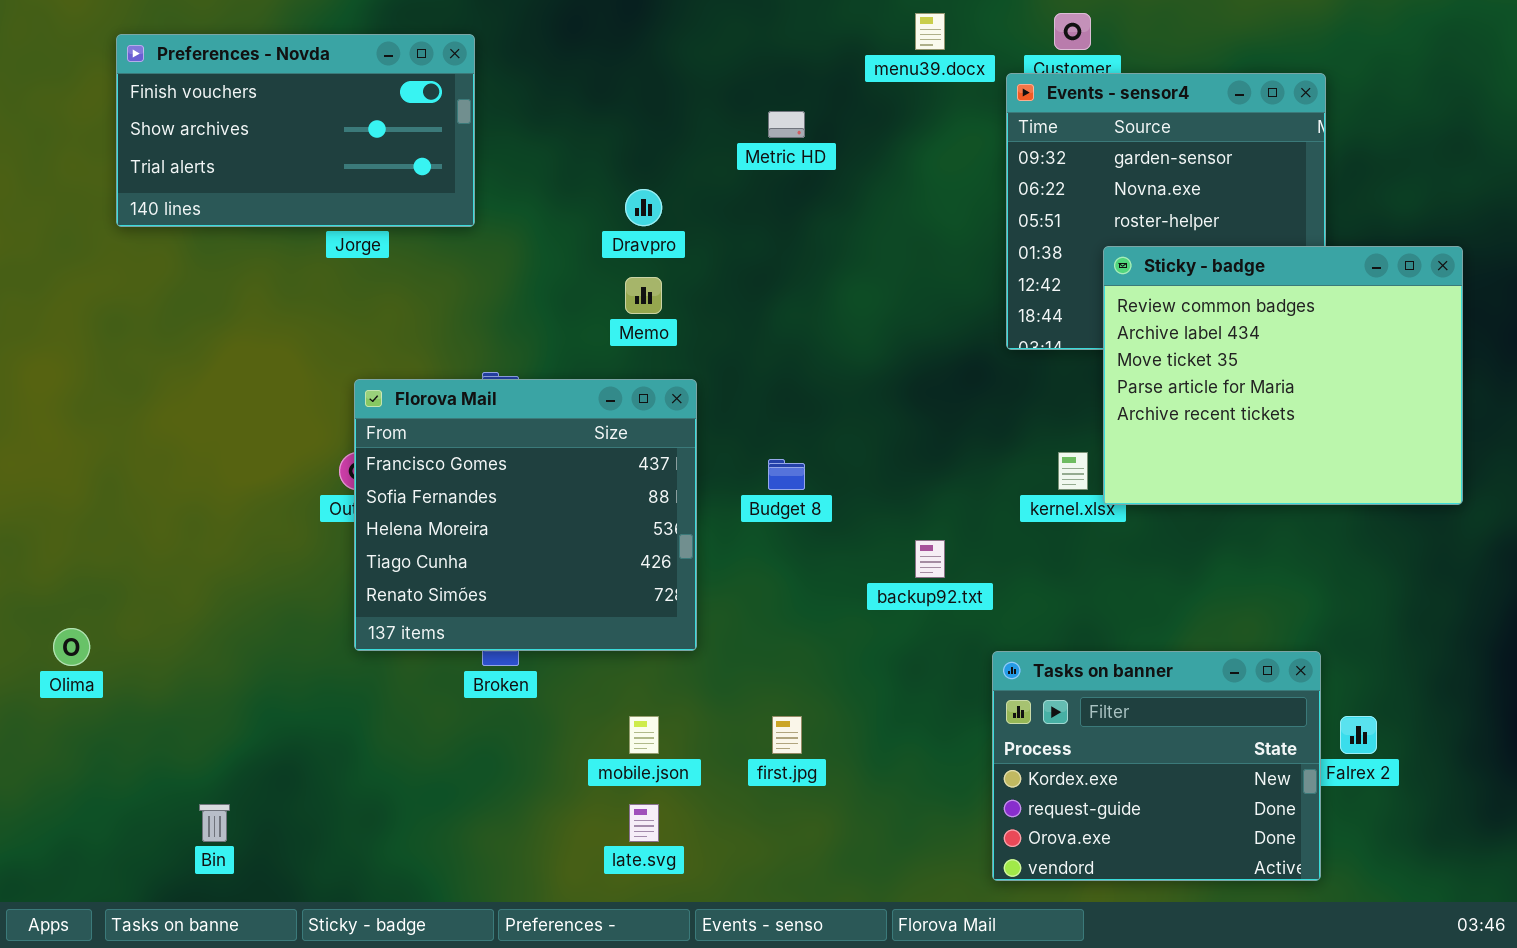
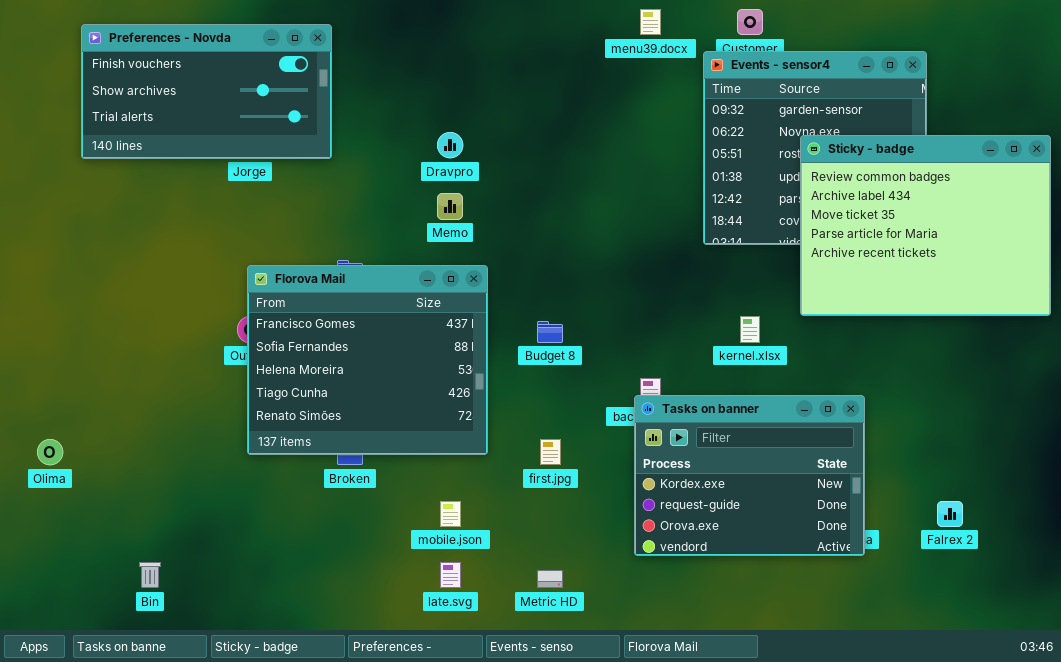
Metric HD: [768,111,805,138] -> [537,570,563,588], moved
Sticky - badge: [1103,246,1463,505] -> [800,135,1051,316], moved
Tasks on banner: [992,651,1321,881] -> [634,395,865,556], moved
first.jpg: [772,716,802,754] -> [540,439,561,465], moved

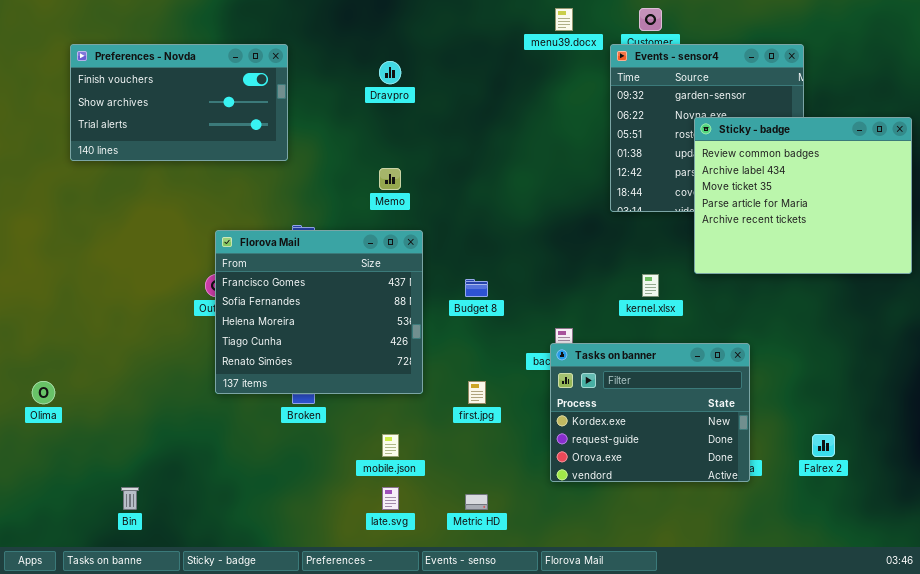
Preferences - Novda: [81,24,332,159] -> [70,44,288,161], moved
Dravpro: [437,132,463,158] -> [379,61,401,84], moved

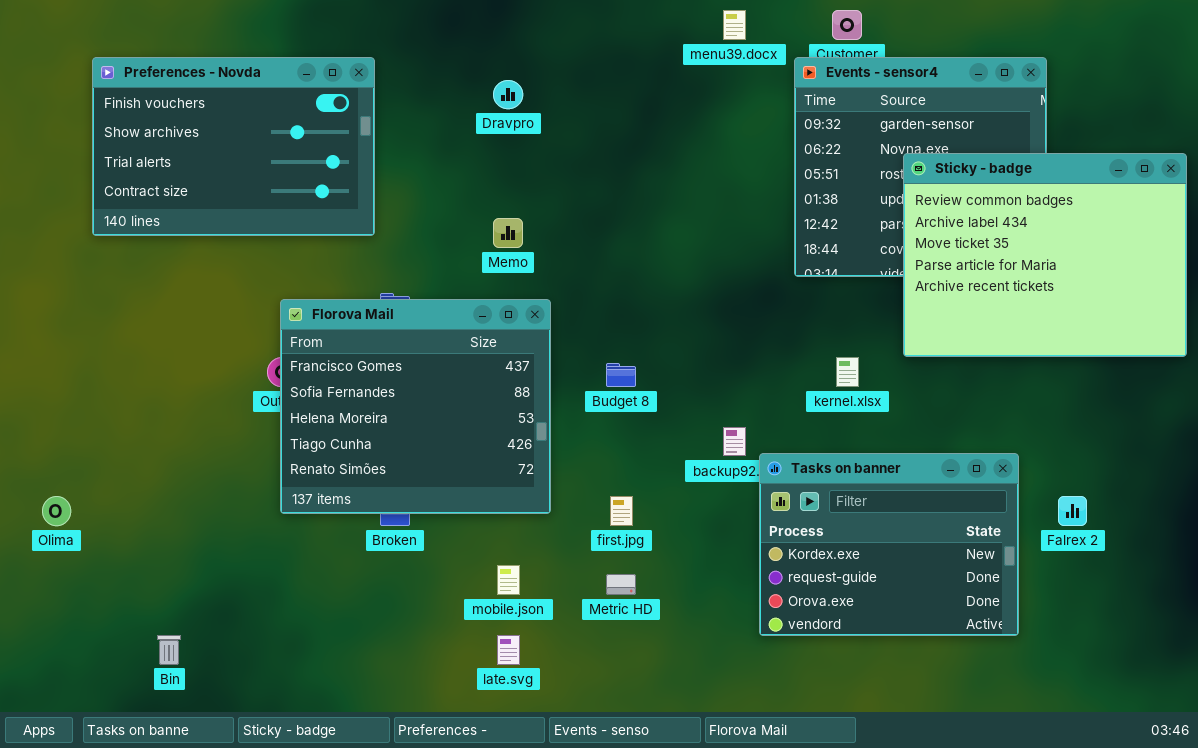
Preferences - Novda: [70,44,288,161] -> [92,57,375,236], resized
Tasks on banner: [550,343,750,482] -> [759,453,1019,636], moved
Falrex 2: [812,434,835,457] -> [1058,496,1087,526], moved
Metric HD: [465,494,488,510] -> [606,574,636,595], moved

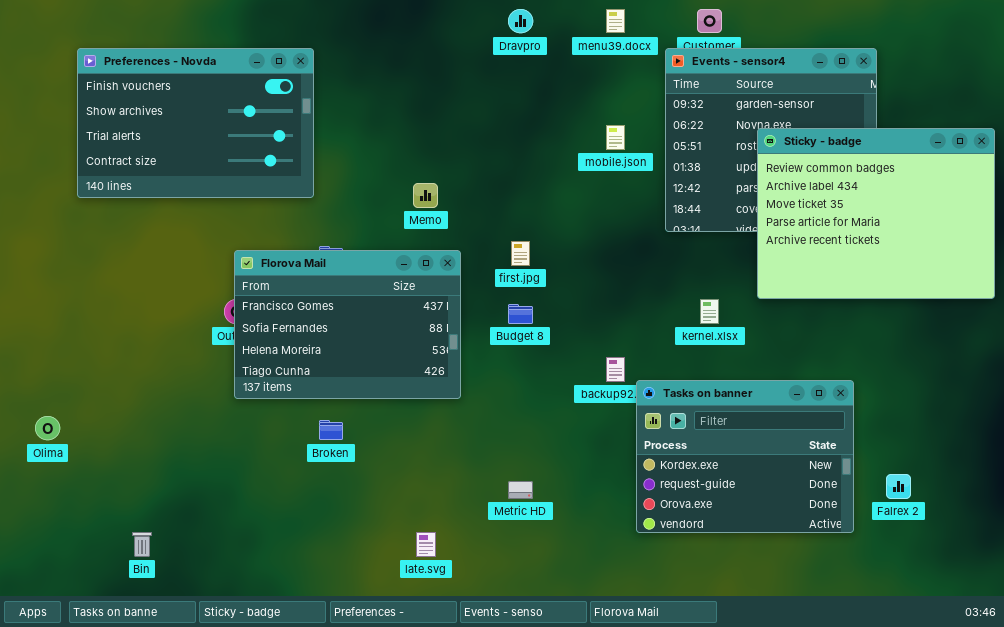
Dravpro: [493,80,523,109] -> [508,9,533,33], moved
Florova Mail: [280,299,551,514] -> [234,250,461,399], resized
first.jpg: [610,496,633,526] -> [511,241,530,266], moved
Falrex 2: [1058,496,1087,526] -> [886,474,911,499], moved
mobile.json: [497,565,520,595] -> [606,125,625,150], moved

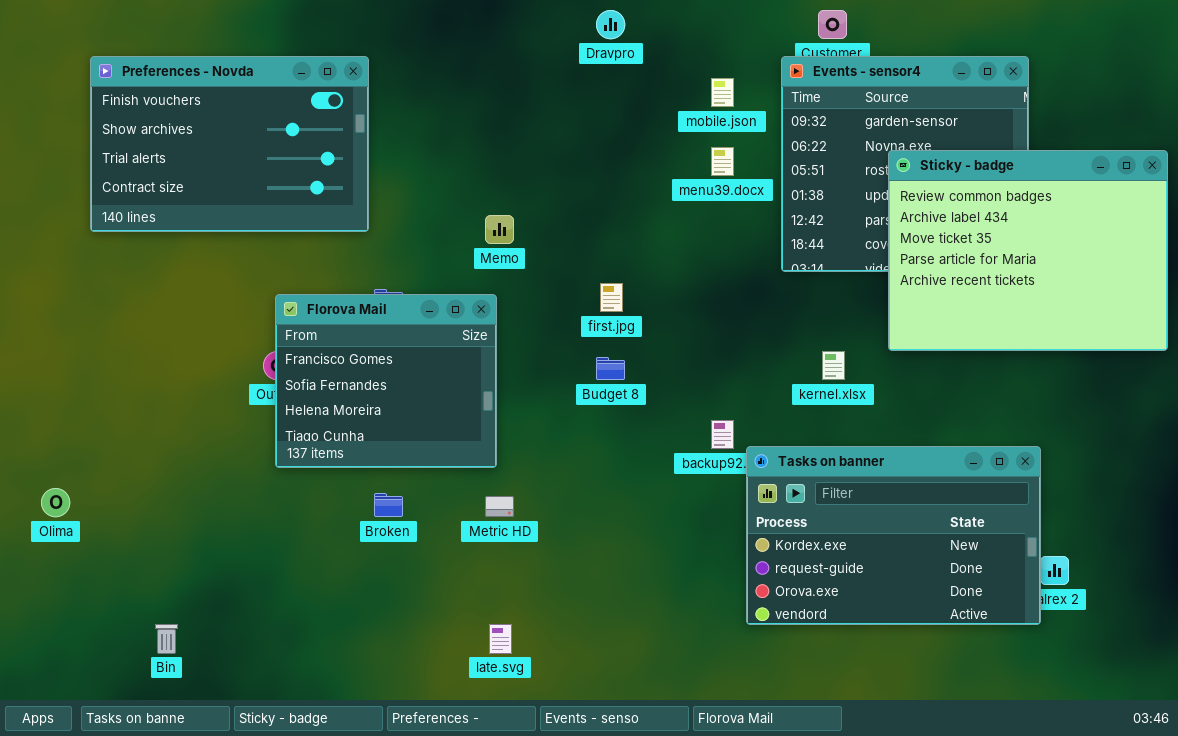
menu39.docx: [606,9,625,33] -> [711,147,734,176], moved
mobile.json: [606,125,625,150] -> [711,78,734,107], moved
Florova Mail: [234,250,461,399] -> [275,294,497,468], resized
Tasks on banner: [636,380,854,533] -> [746,446,1041,625], resized
Metric HD: [508,481,533,499] -> [485,496,514,517], moved

